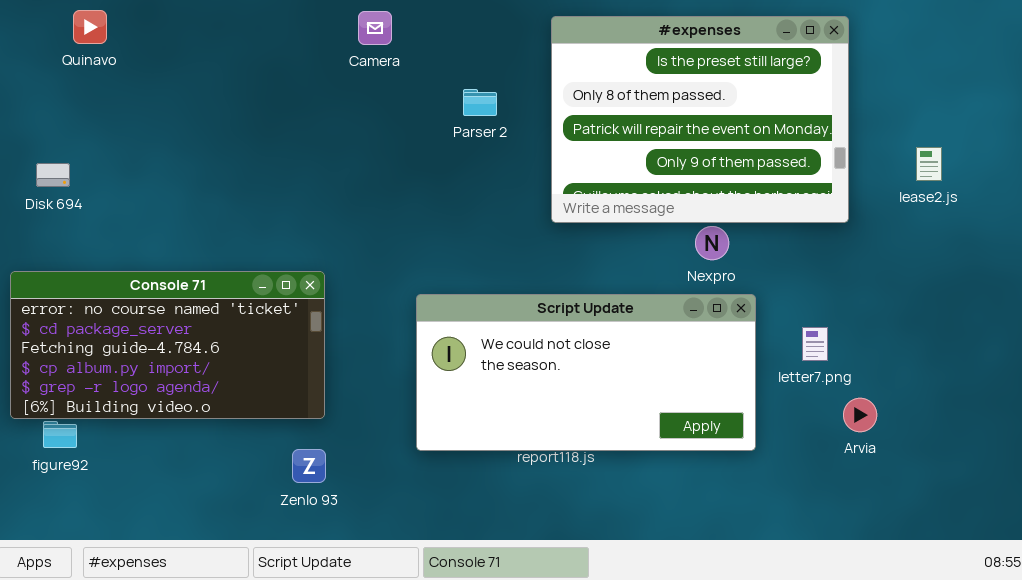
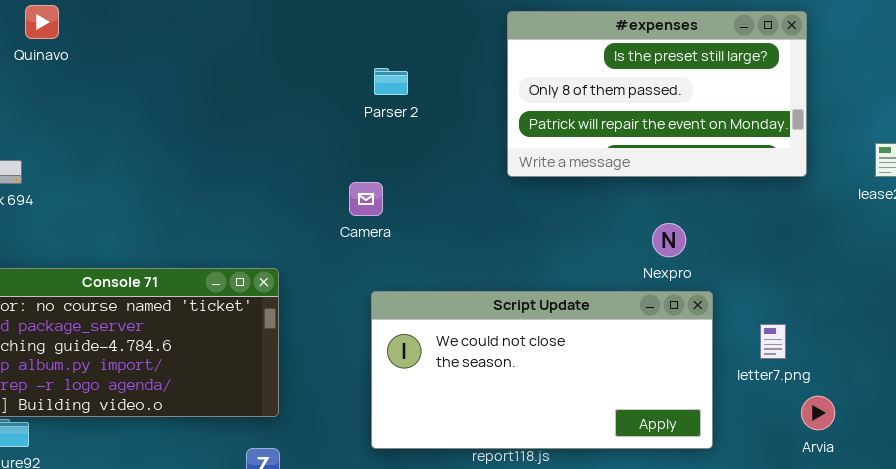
Camera: [358,11,392,45] -> [349,182,383,216], moved
#expenses: [551,16,849,223] -> [507,11,807,177], resized
Parser 2: [463,89,497,116] -> [374,68,408,95], moved

